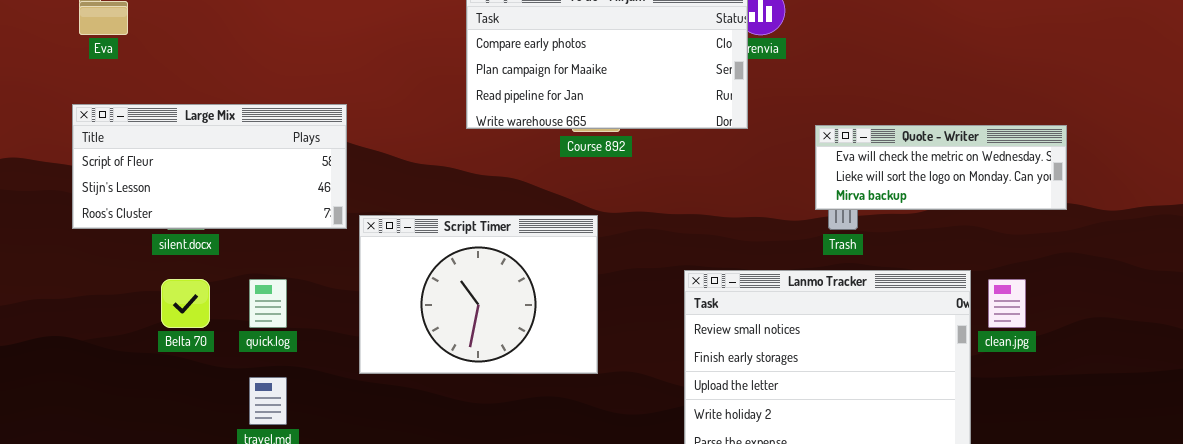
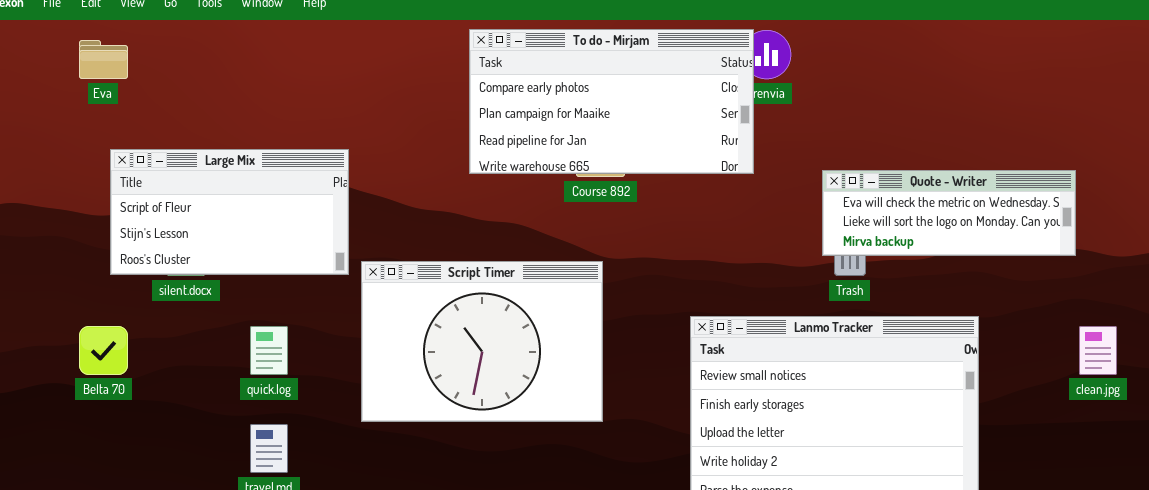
Large Mix: [72,104,347,229] -> [110,149,349,275], resized
Belta 70: [161,279,210,328] -> [79,326,128,375], moved
clean.jpg: [988,279,1026,328] -> [1079,326,1117,375], moved

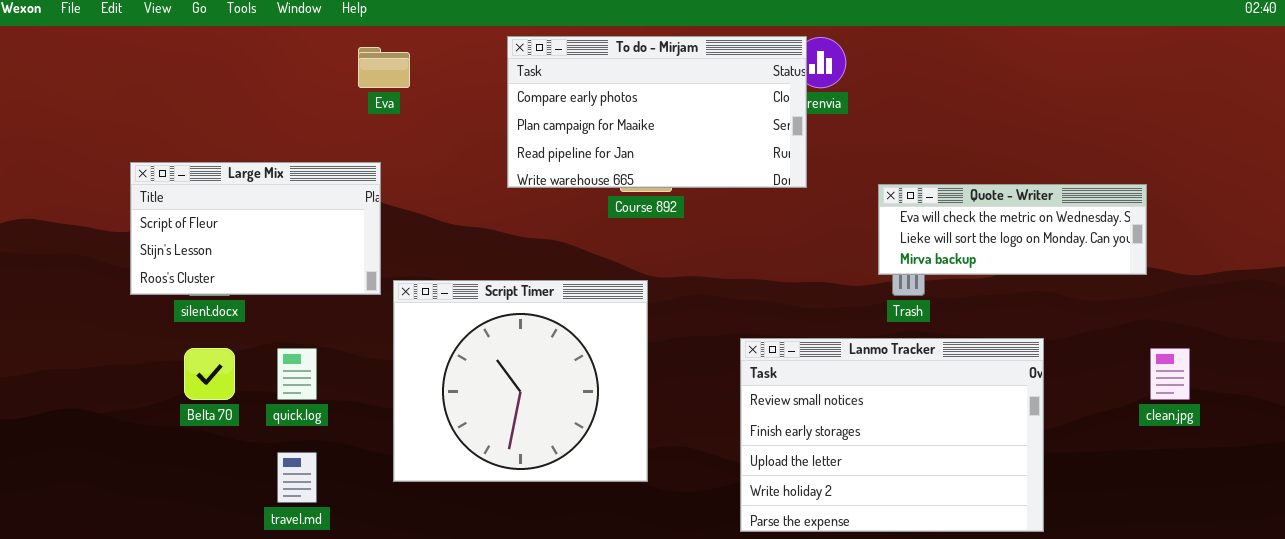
Eva: [79,40,128,79] -> [358,47,410,88], moved
Script Timer: [361,261,603,422] -> [393,280,648,482], resized
Belta 70: [79,326,128,375] -> [184,348,235,400], moved

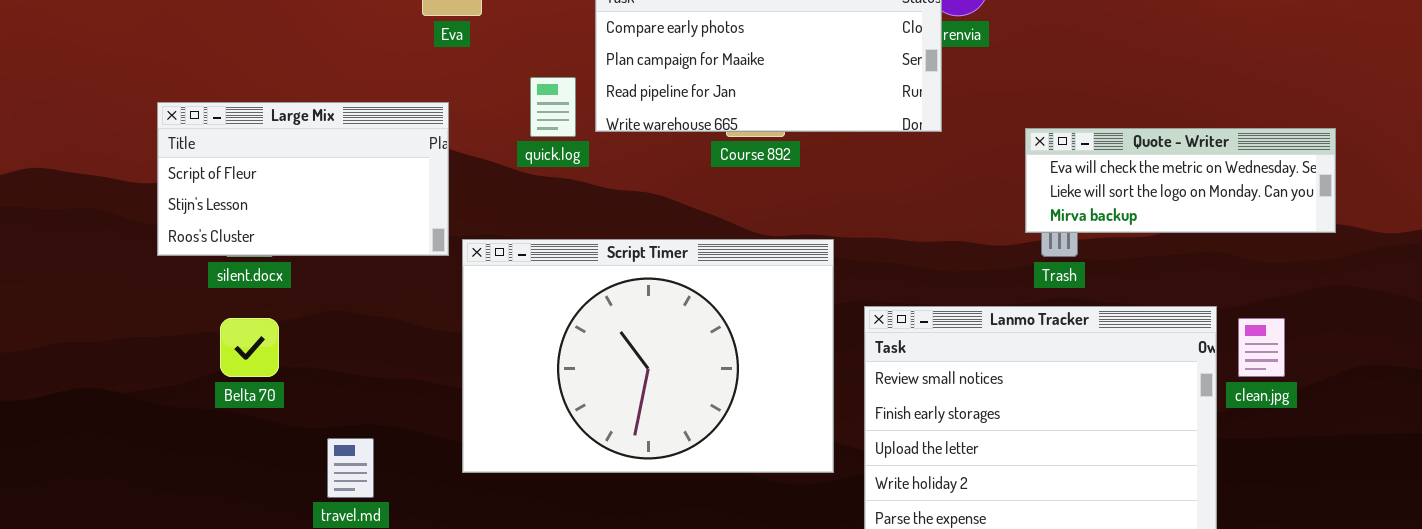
Script Timer: [393,280,648,482] -> [462,239,834,473], resized
quick.log: [277,348,317,400] -> [530,77,576,137], moved
clean.jpg: [1150,348,1190,400] -> [1238,318,1285,377], moved

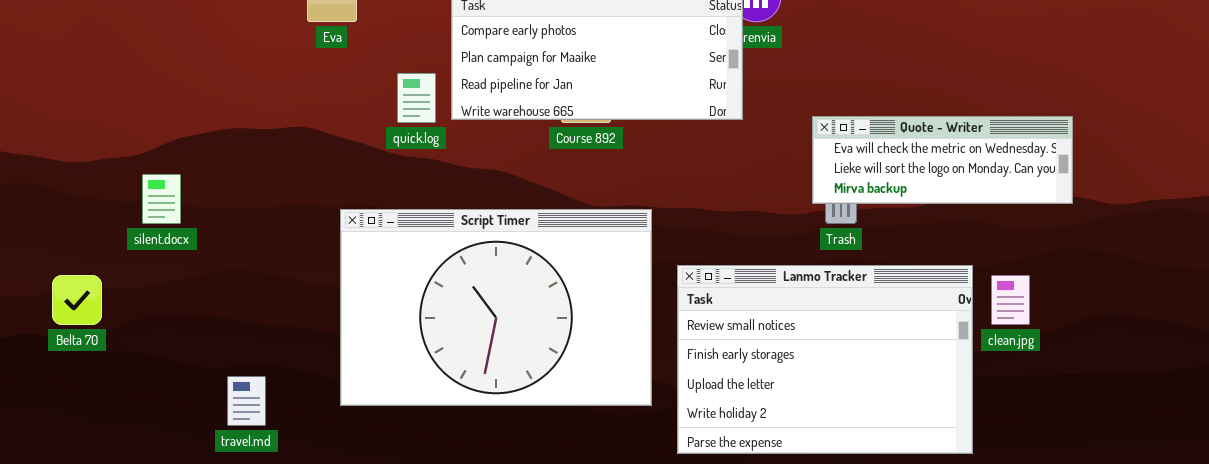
Large Mix: [157,102,449,256] -> none, closed
Belta 70: [220,318,279,377] -> [52,275,102,325], moved

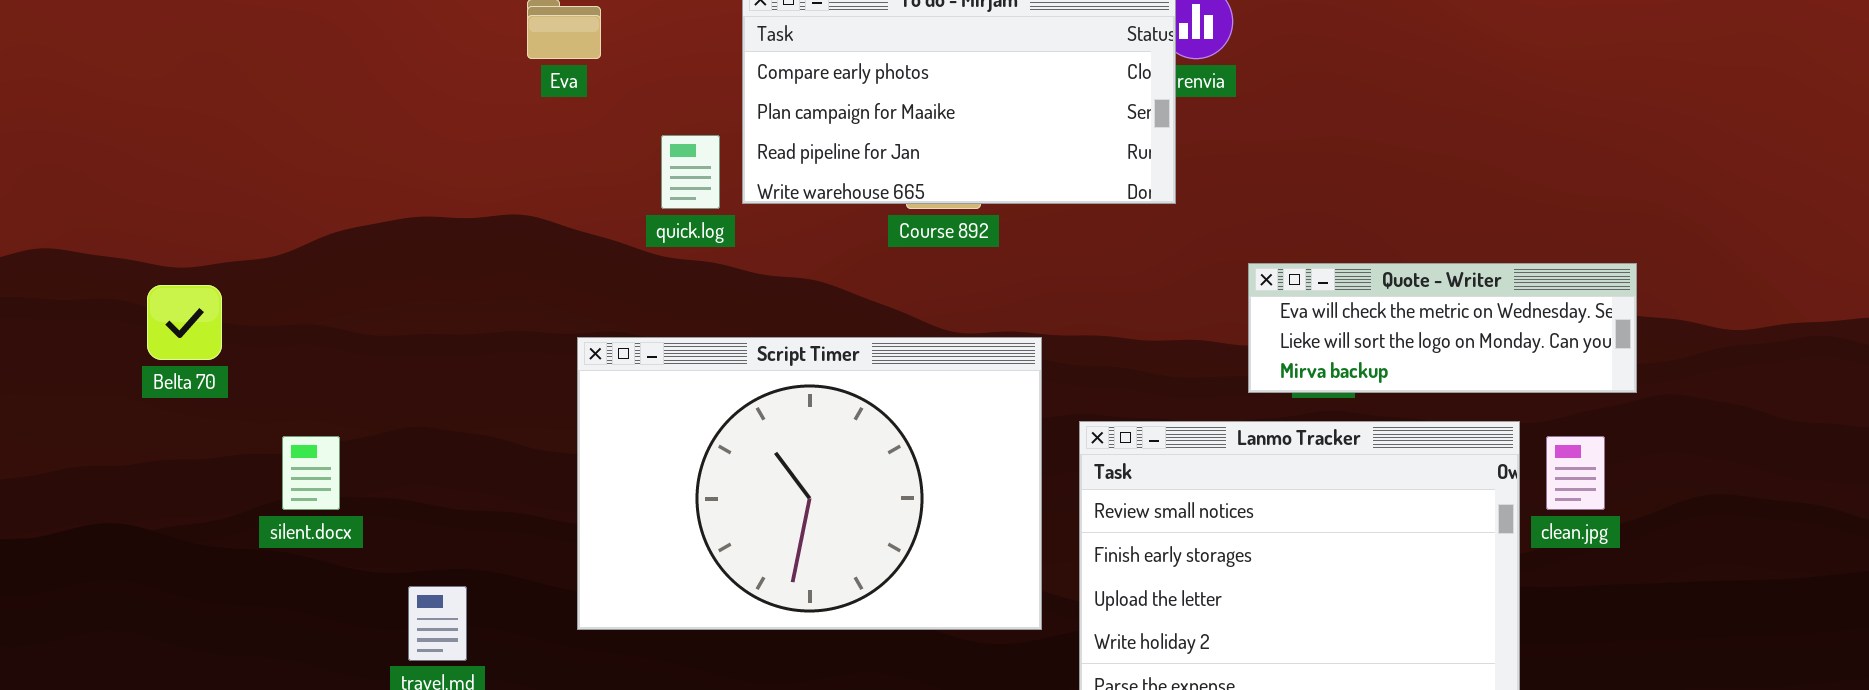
Quote - Writer: [812,116,1073,204] -> [1248,263,1637,393], moved
silent.docx: [142,174,181,224] -> [282,436,340,510], moved
Belta 70: [52,275,102,325] -> [147,285,222,360], moved

